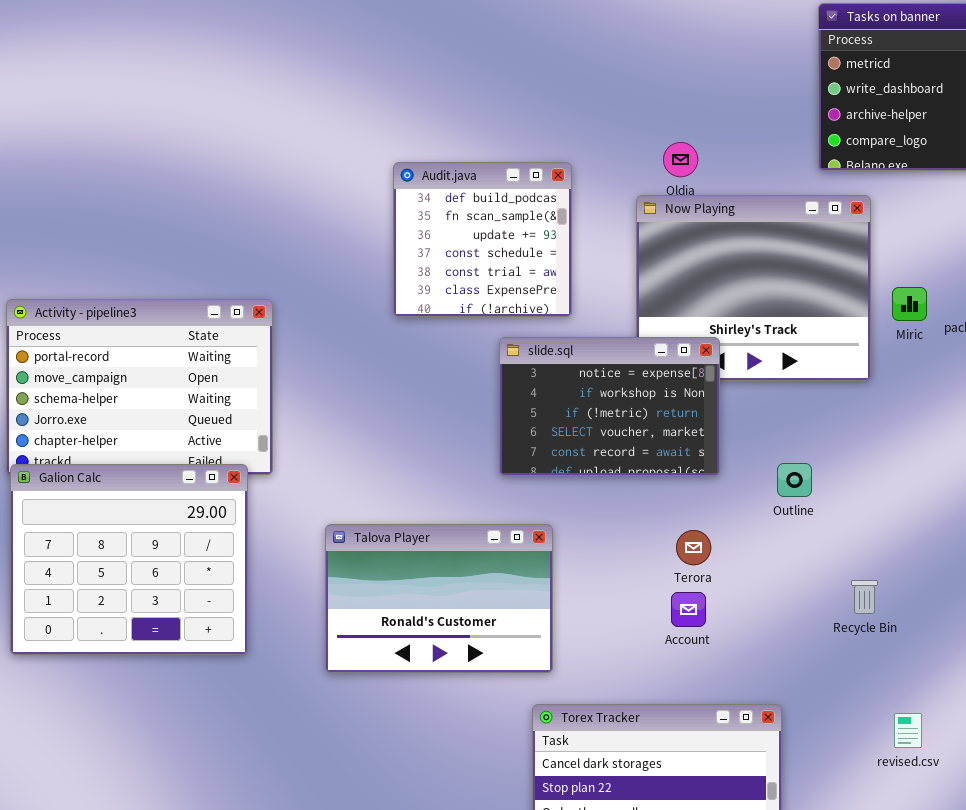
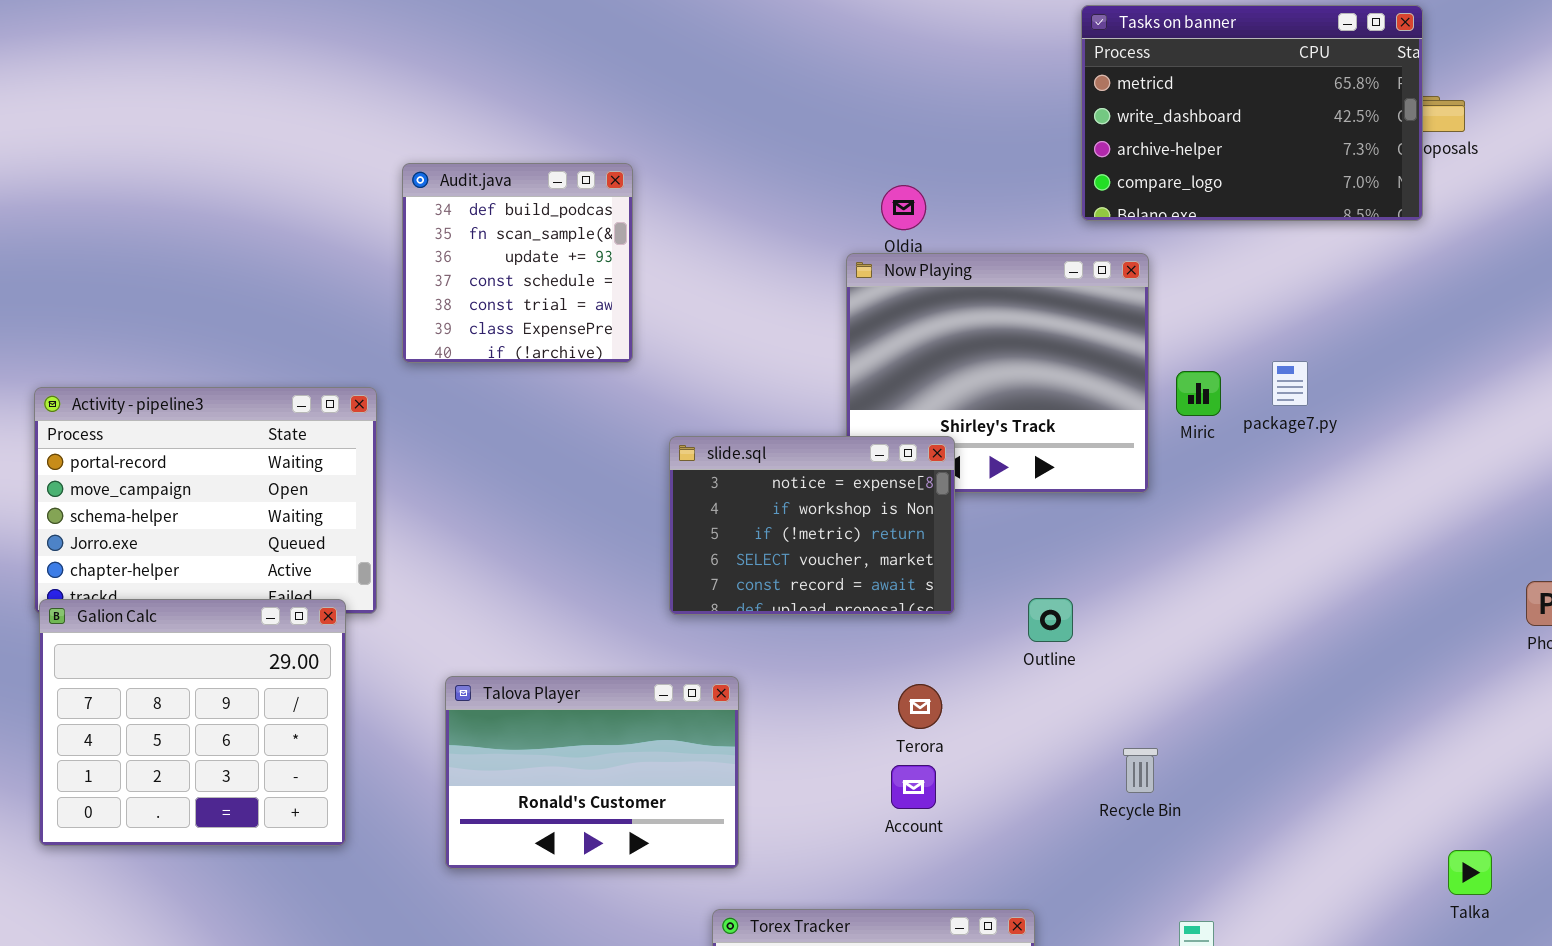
Audit.java: [393,162,572,317] -> [402,163,633,363], moved

